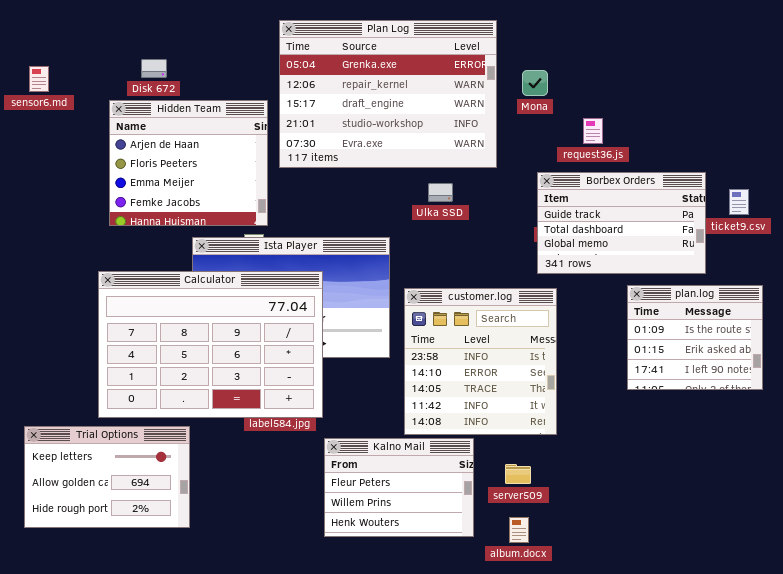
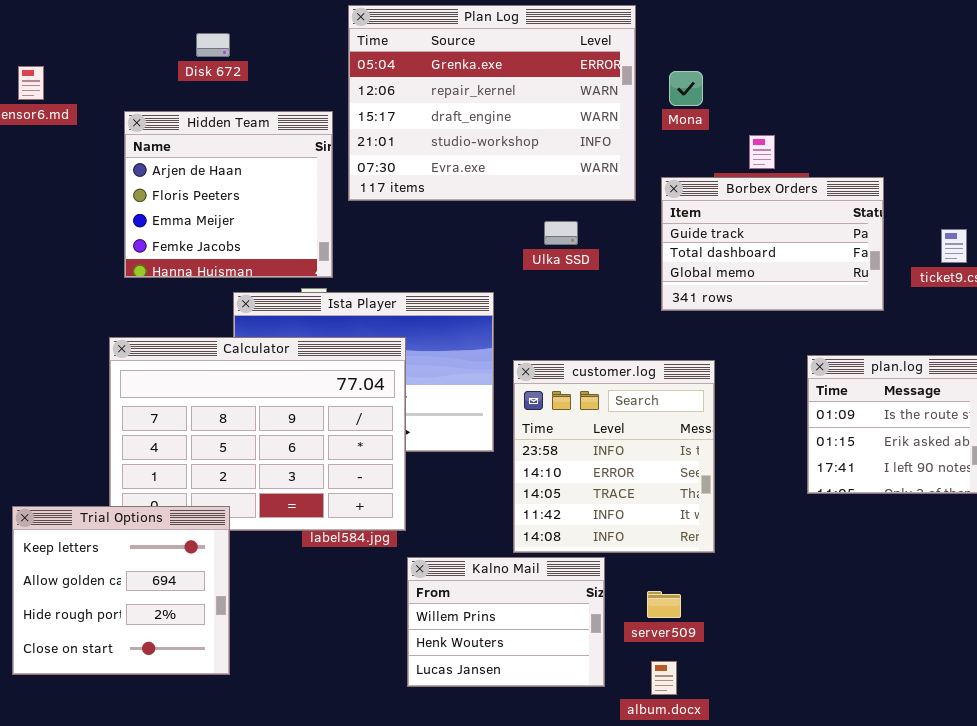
Disk 672: [141,59,167,78] -> [196,33,230,57], moved
Borbex Orders: [537,172,706,274] -> [661,177,884,311], moved
Trial Options: [24,426,190,528] -> [12,506,230,675], resized
Kalno Mail: [324,438,474,537] -> [407,557,605,687], scrolled down 1 row

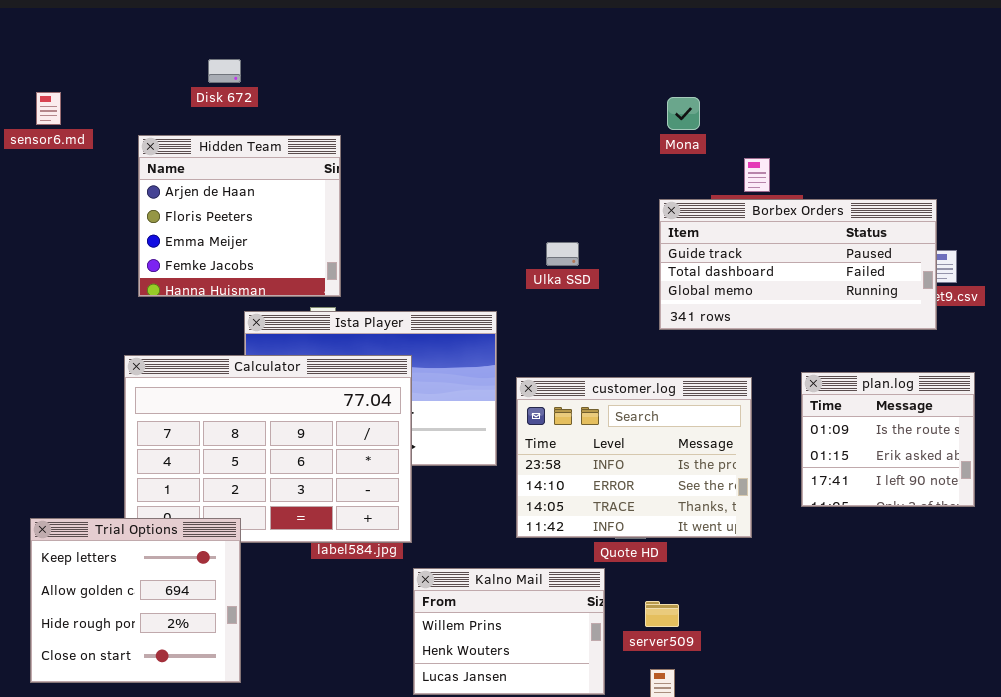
Plan Log: [348,5,636,201] -> none, closed
Borbex Orders: [661,177,884,311] -> [659,199,937,330], resized
customer.log: [513,360,715,553] -> [516,377,752,538], resized

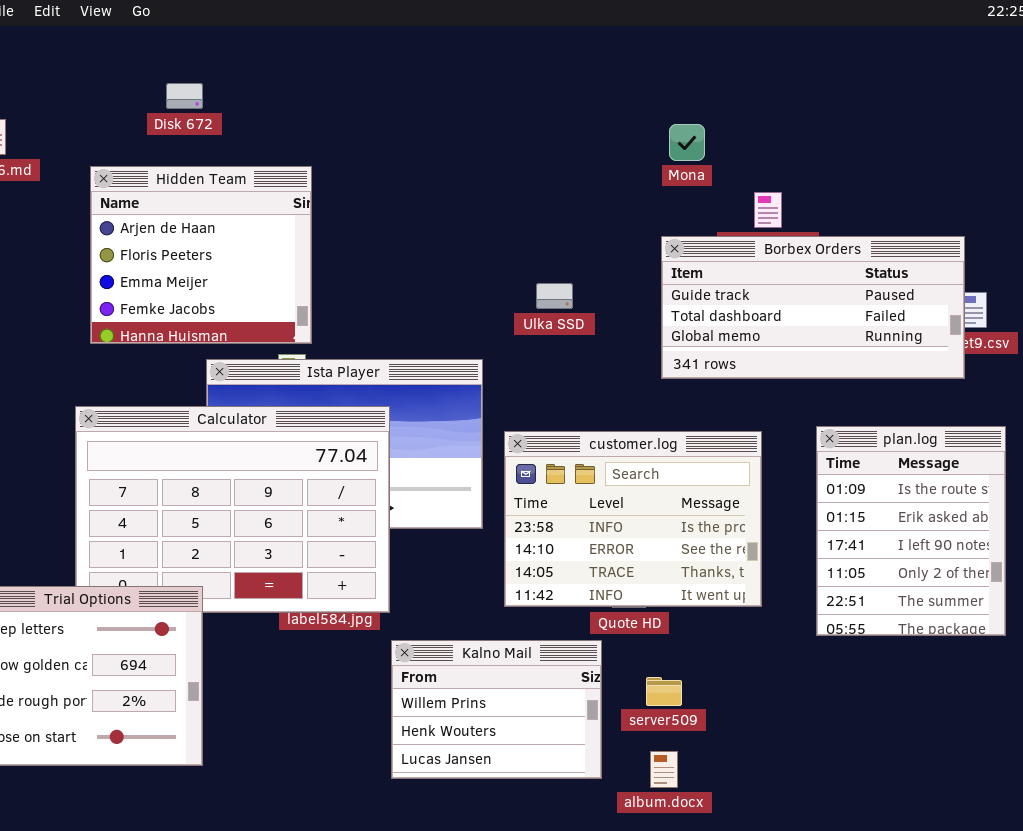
plan.log: [801,372,975,507] -> [816,426,1006,636], resized

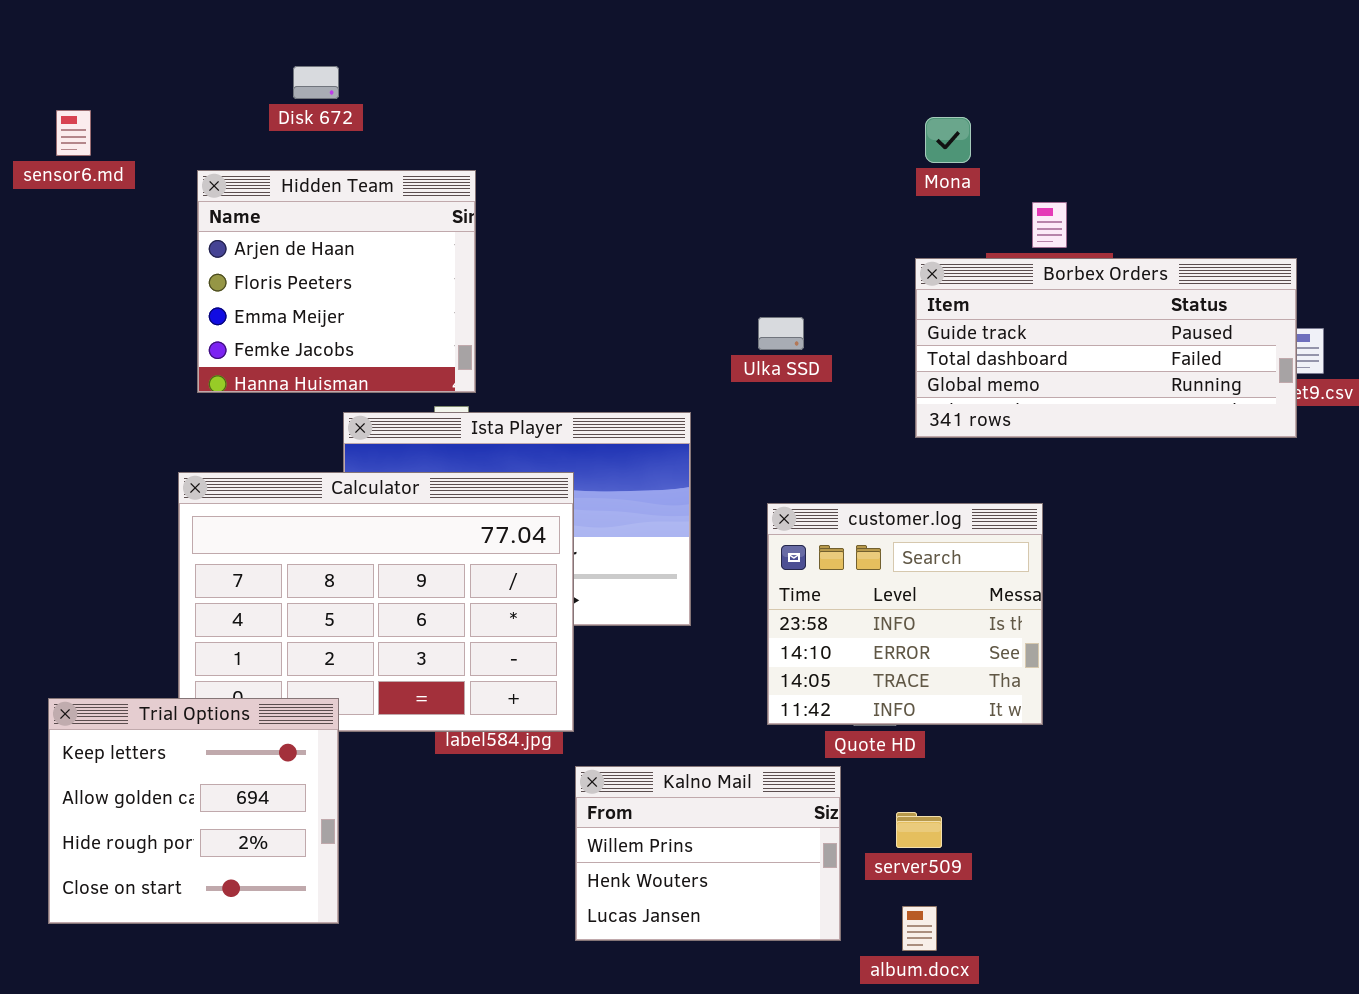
plan.log: [816,426,1006,636] -> none, closed
customer.log: [504,431,762,607] -> [767,503,1043,725], resized

